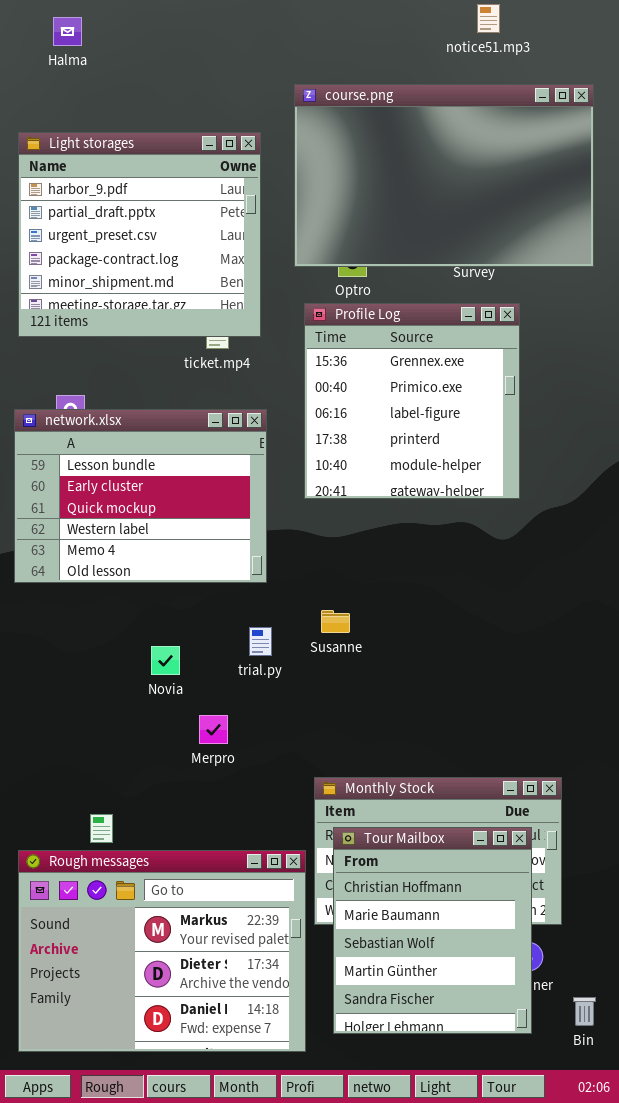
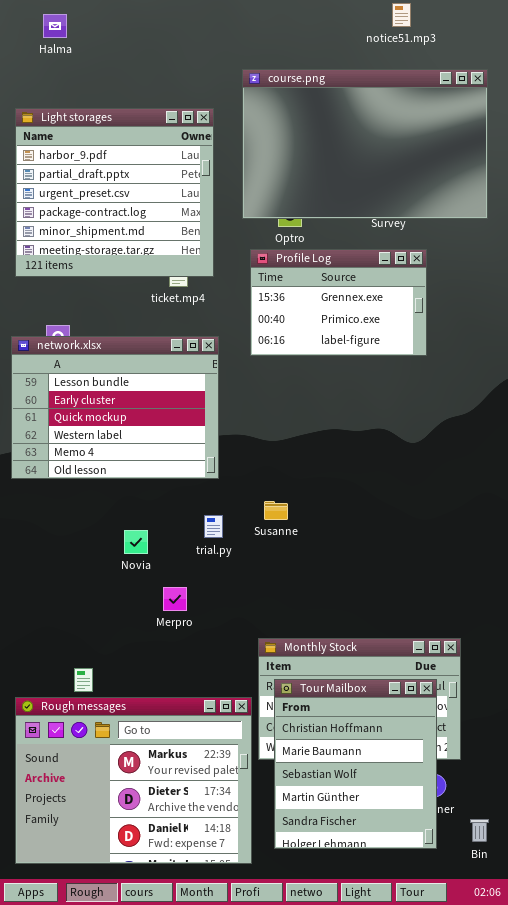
Profile Log: [304,303,520,499] -> [250,249,427,356], resized

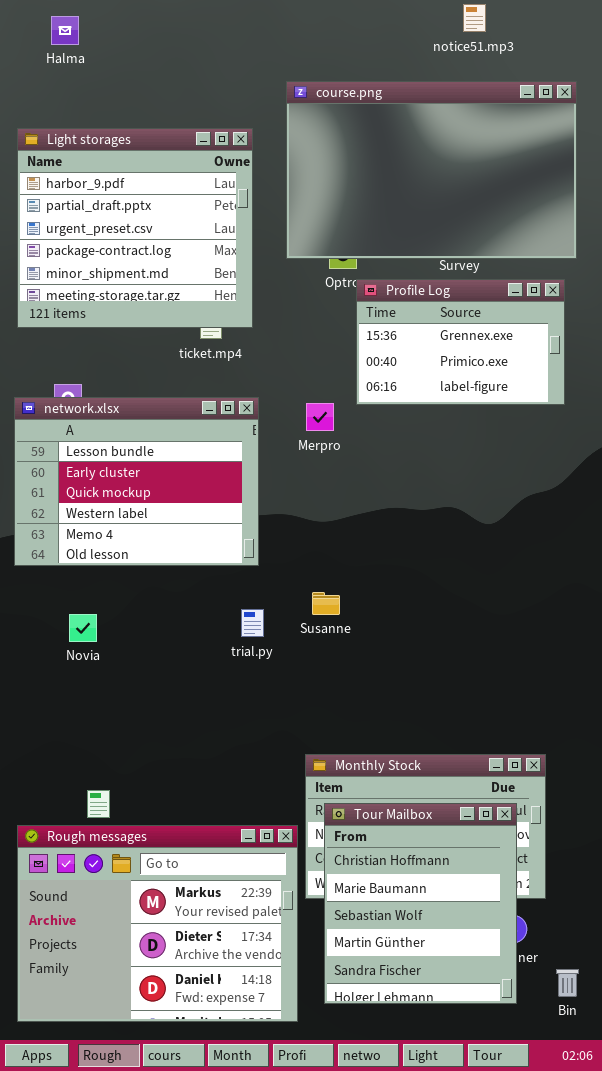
Profile Log: [250,249,427,356] -> [356,279,565,405], moved
Novia: [124,530,148,554] -> [69,614,97,642], moved
Merpro: [163,587,187,611] -> [306,403,334,431], moved

